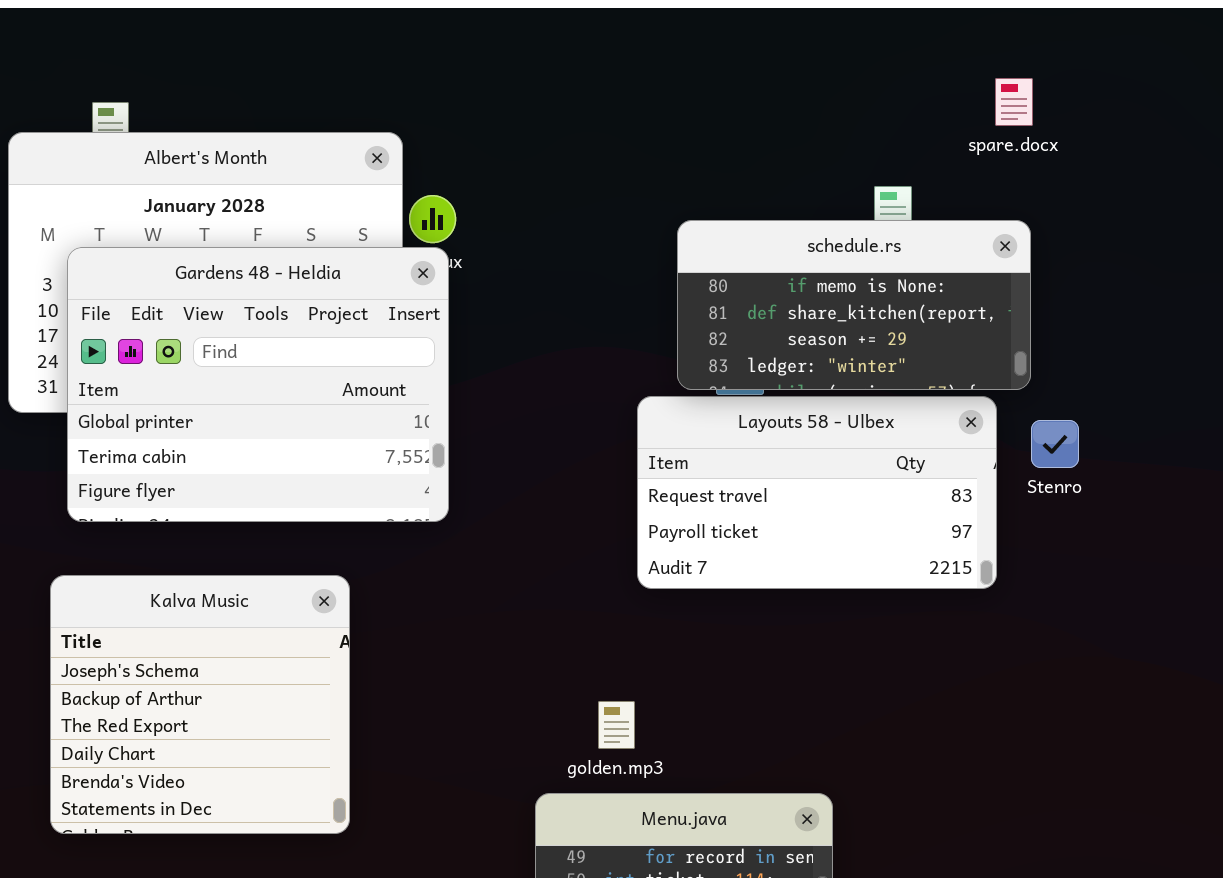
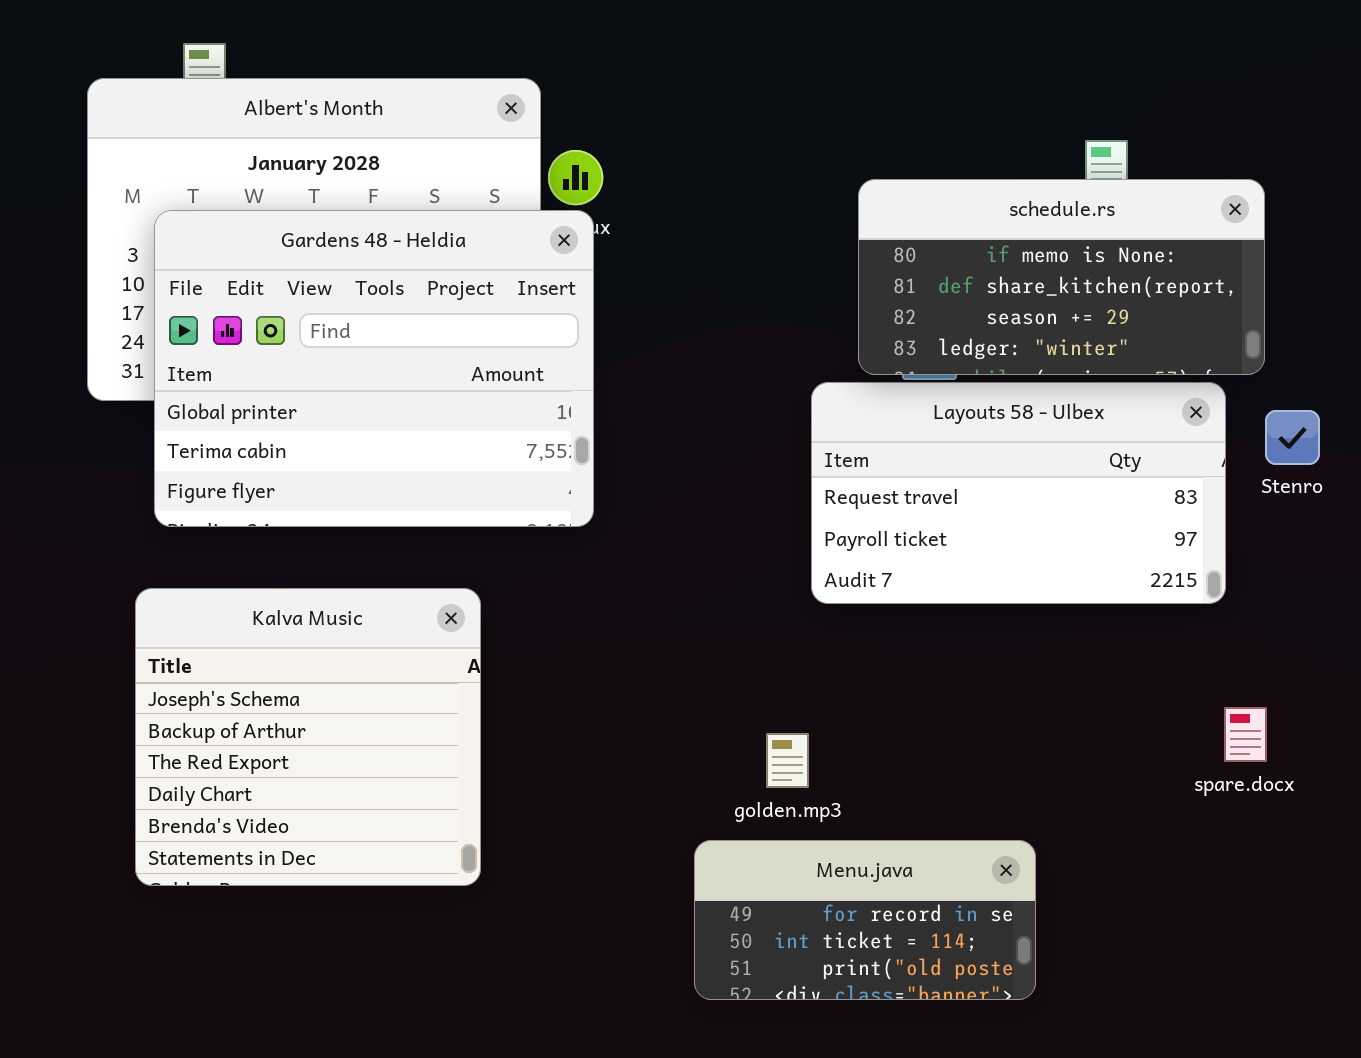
spare.docx: [995,78,1033,126] -> [1224,707,1267,762], moved

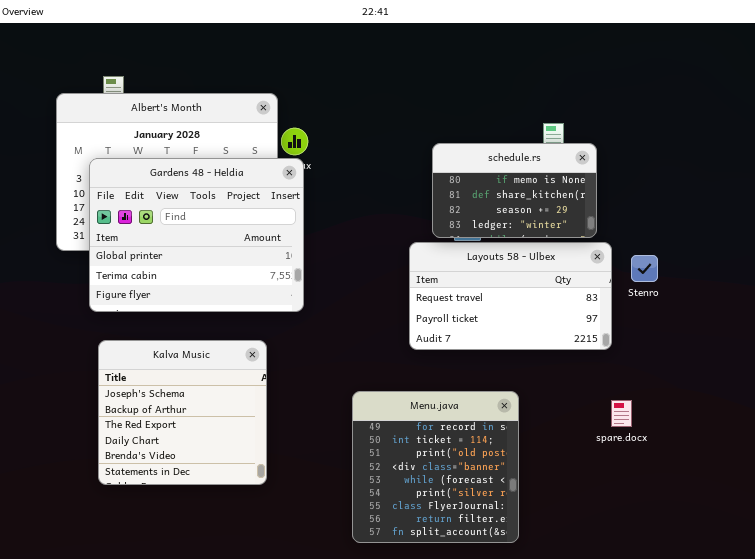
schedule.rs: [858,179,1265,375] -> [432,143,597,238], resized
Kalva Music: [135,588,481,886] -> [98,340,267,485], moved
Menu.java: [694,840,1036,1000] -> [352,391,519,543], resized

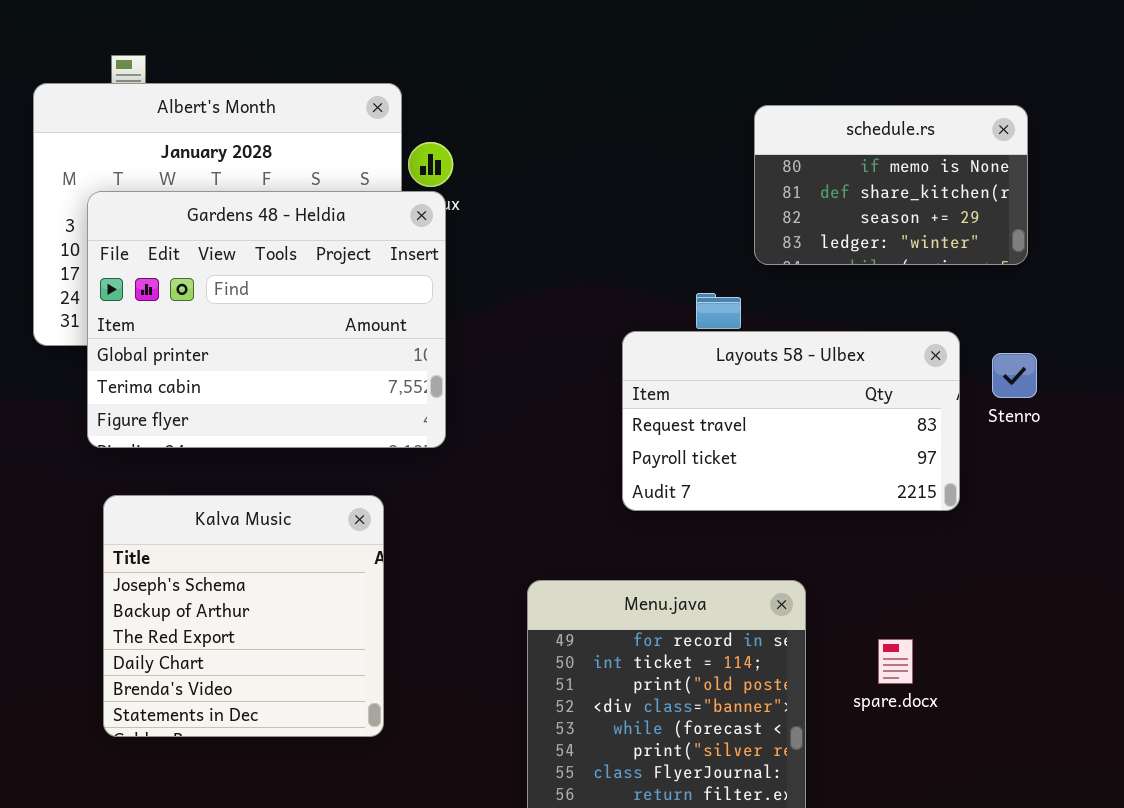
schedule.rs: [432,143,597,238] -> [754,105,1028,265], moved
spare.docx: [611,400,632,427] -> [878,639,913,684], moved

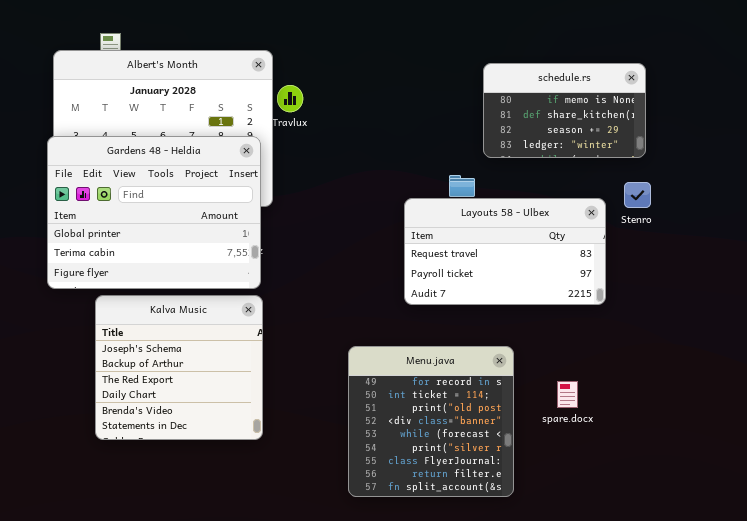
Gardens 48 - Heldia: [87,191,446,448] -> [47,136,261,289], moved
Stenro: [992,353,1037,398] -> [624,182,651,208], moved

